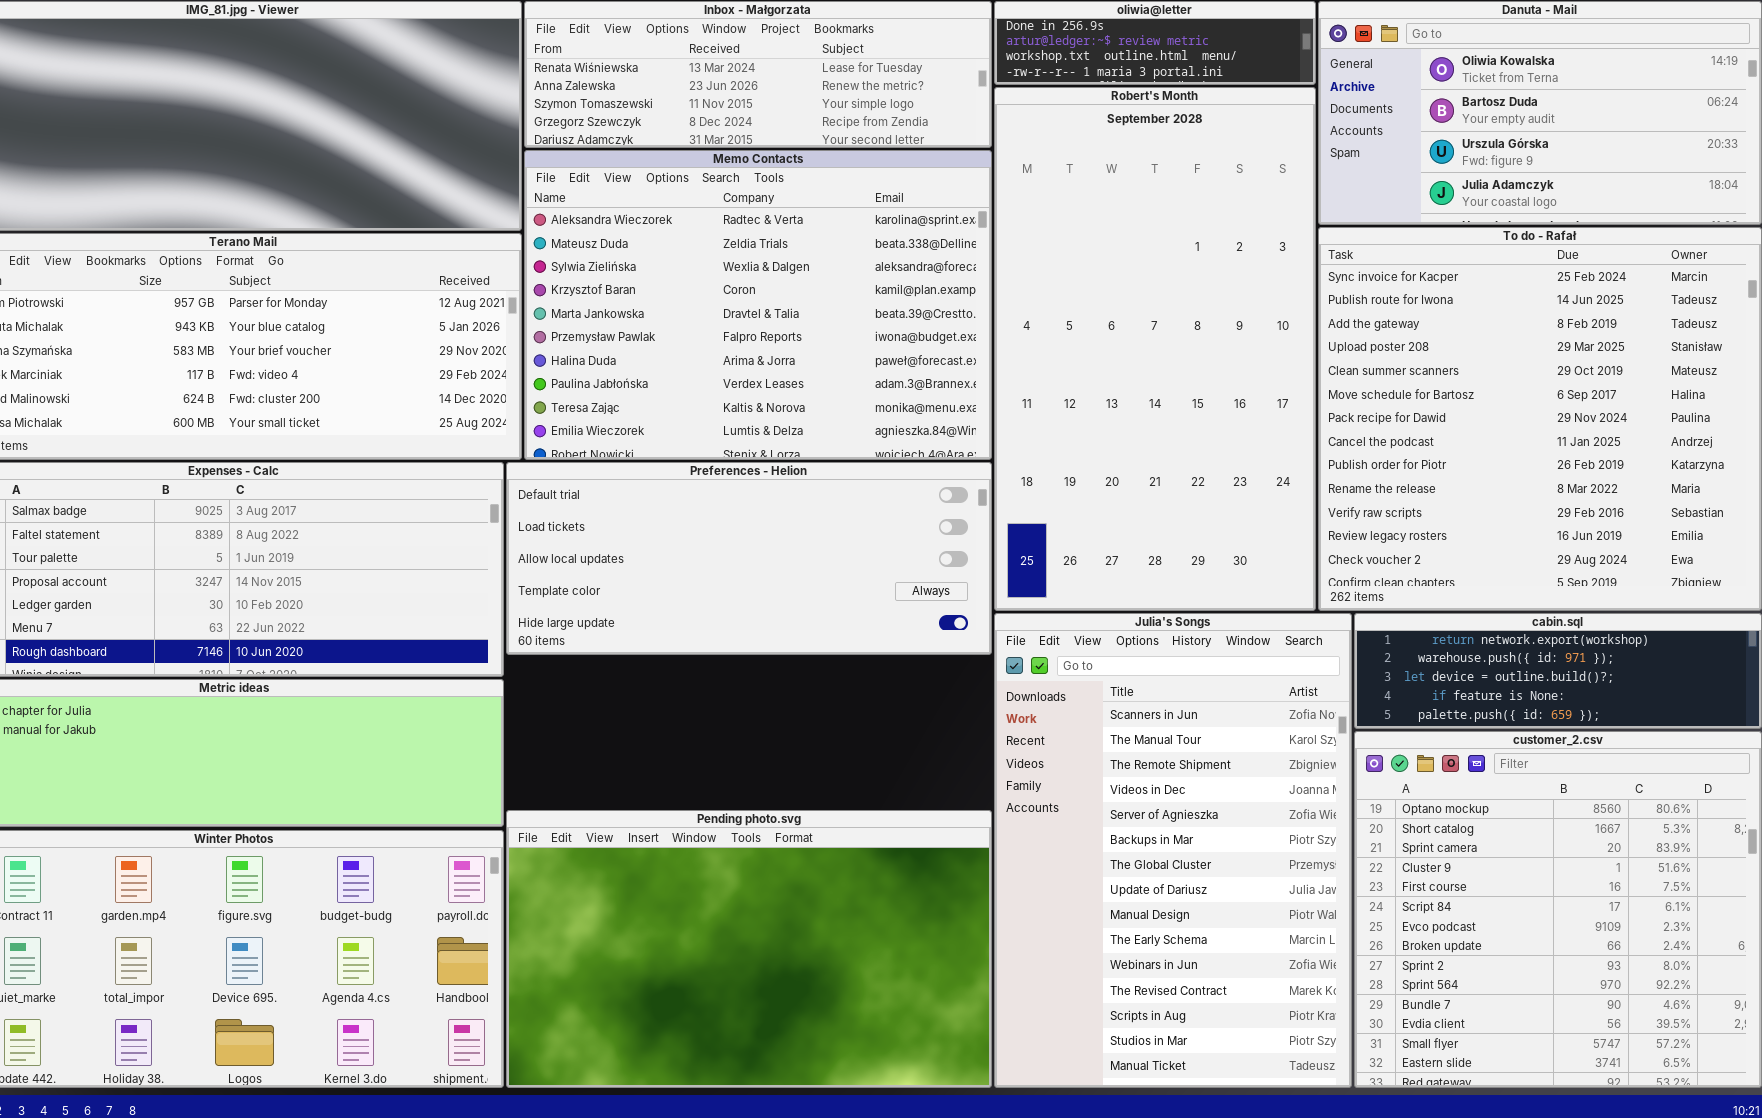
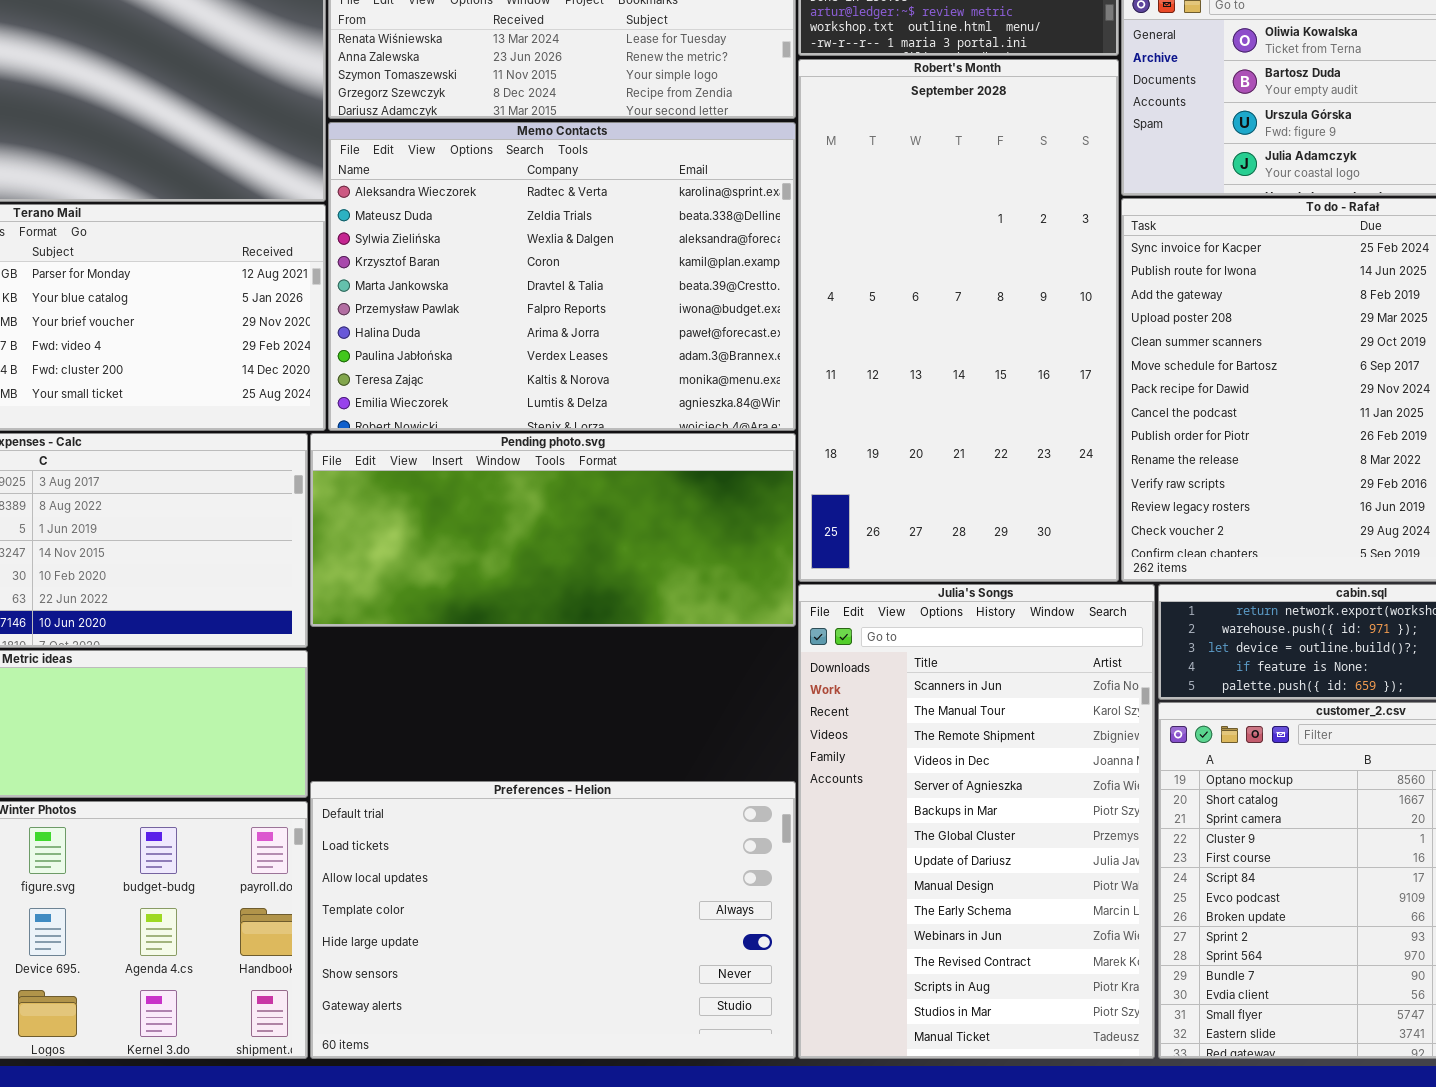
Preferences - Helion: [506,462,992,655] -> [310,781,796,1059], moved, resized
Pending photo.svg: [506,810,992,1088] -> [310,433,796,627], moved, resized

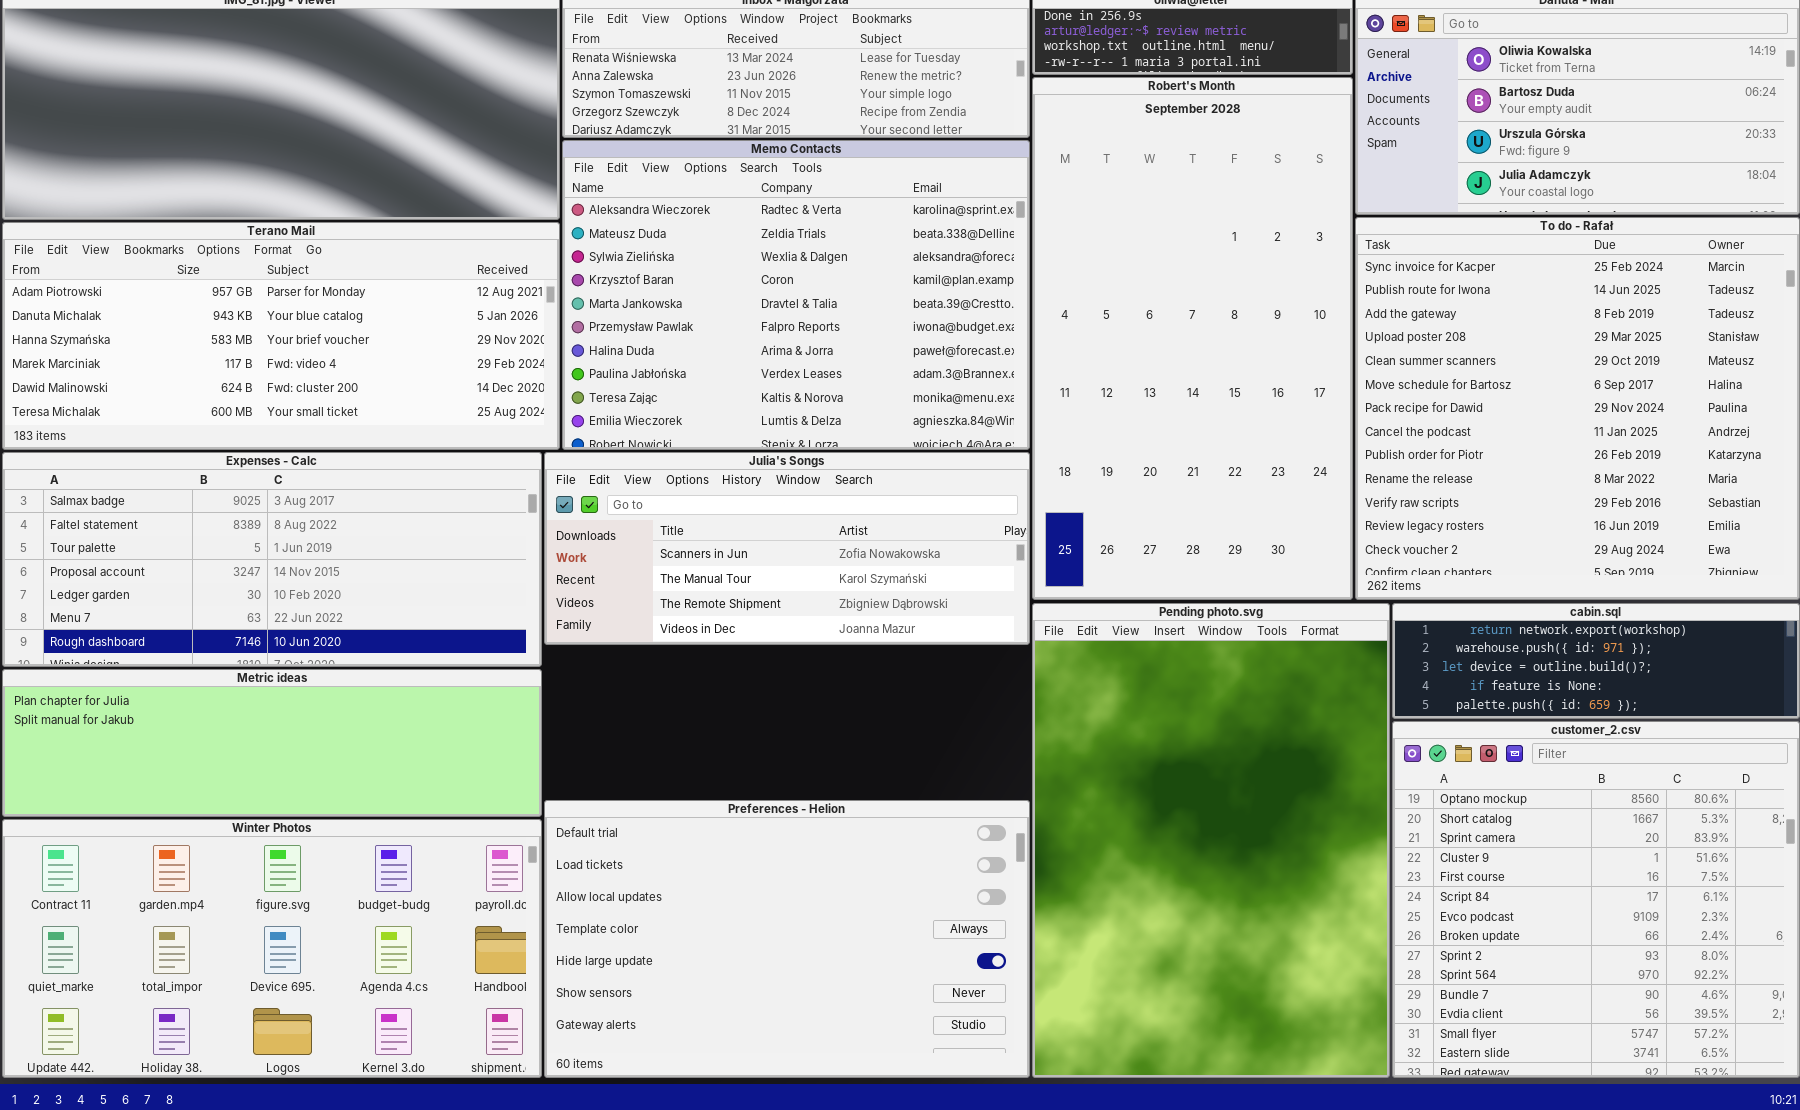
Pending photo.svg: [310,433,796,627] -> [1032,603,1390,1078], moved, resized
Julia's Songs: [798,584,1155,1059] -> [544,452,1030,645], moved, resized

